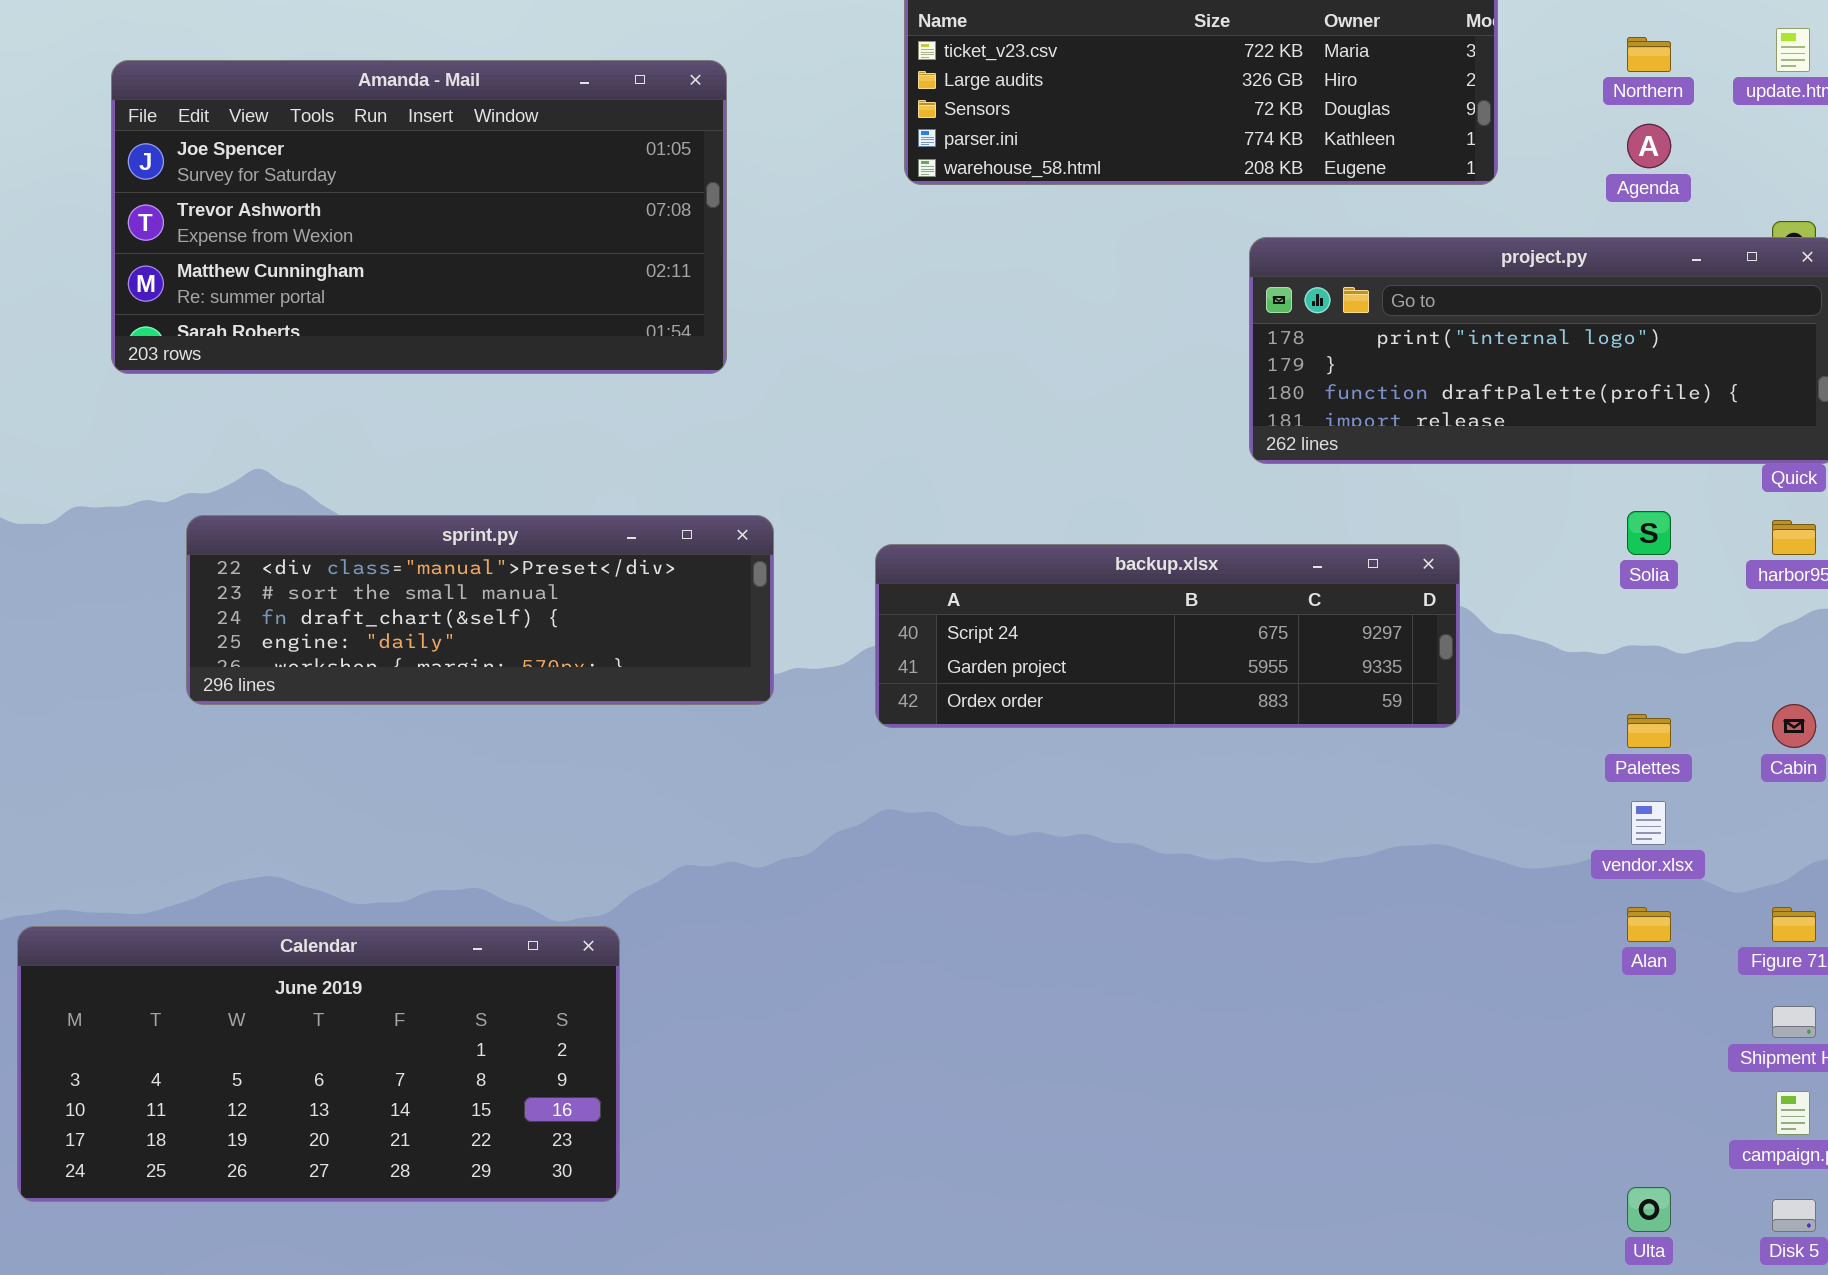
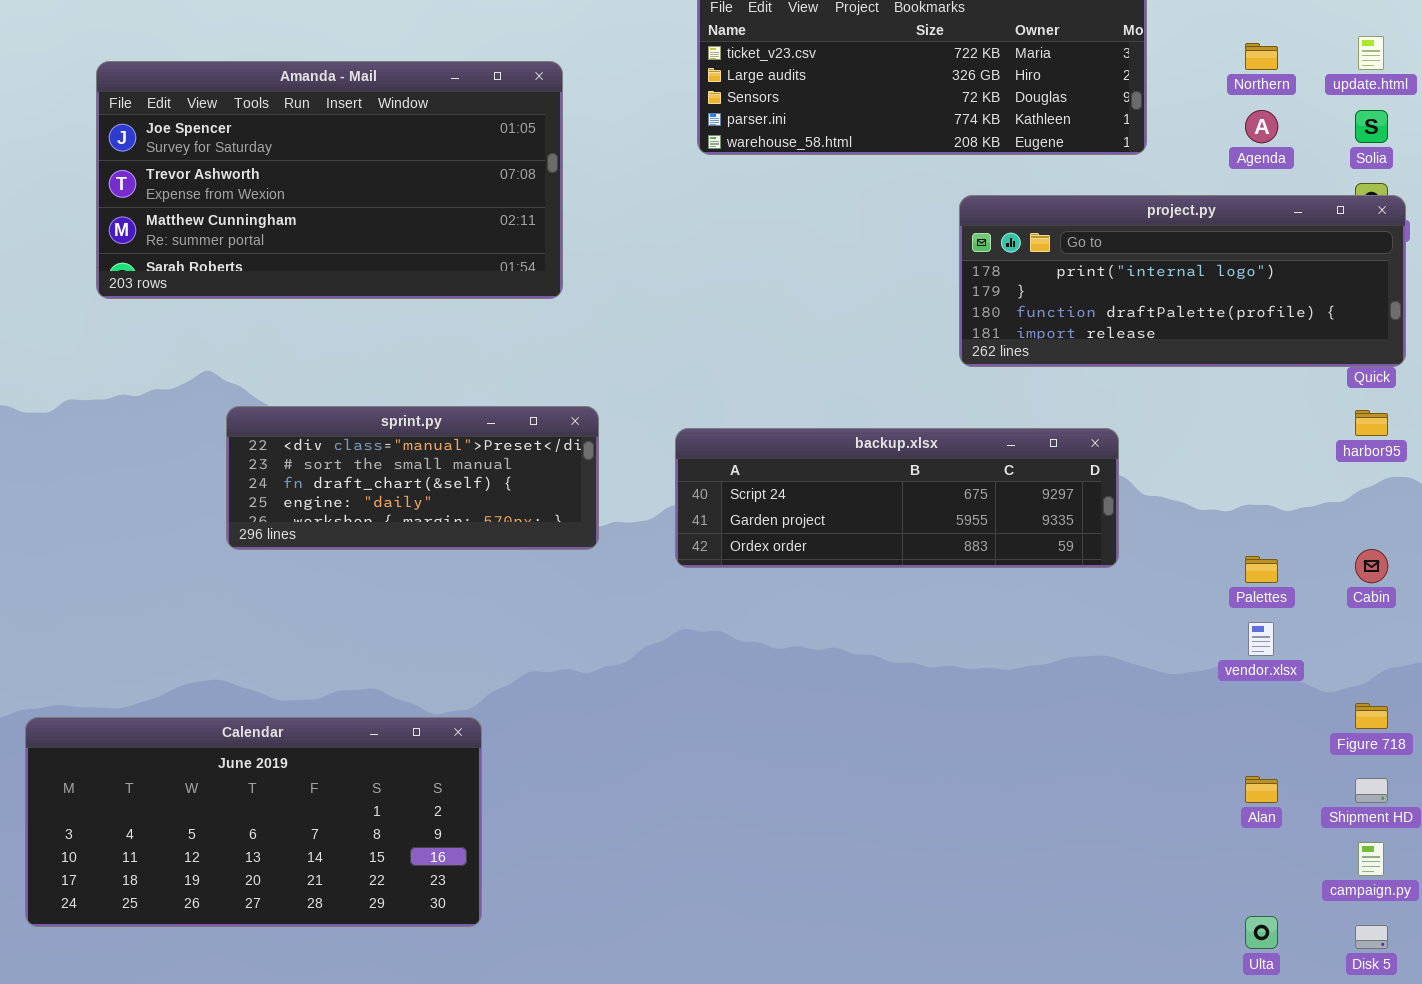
Solia: [1627,511,1671,555] -> [1355,110,1388,143], moved
sprint.py: [186,515,774,705] -> [226,406,599,550], resized
Alan: [1627,907,1671,942] -> [1245,776,1278,803], moved

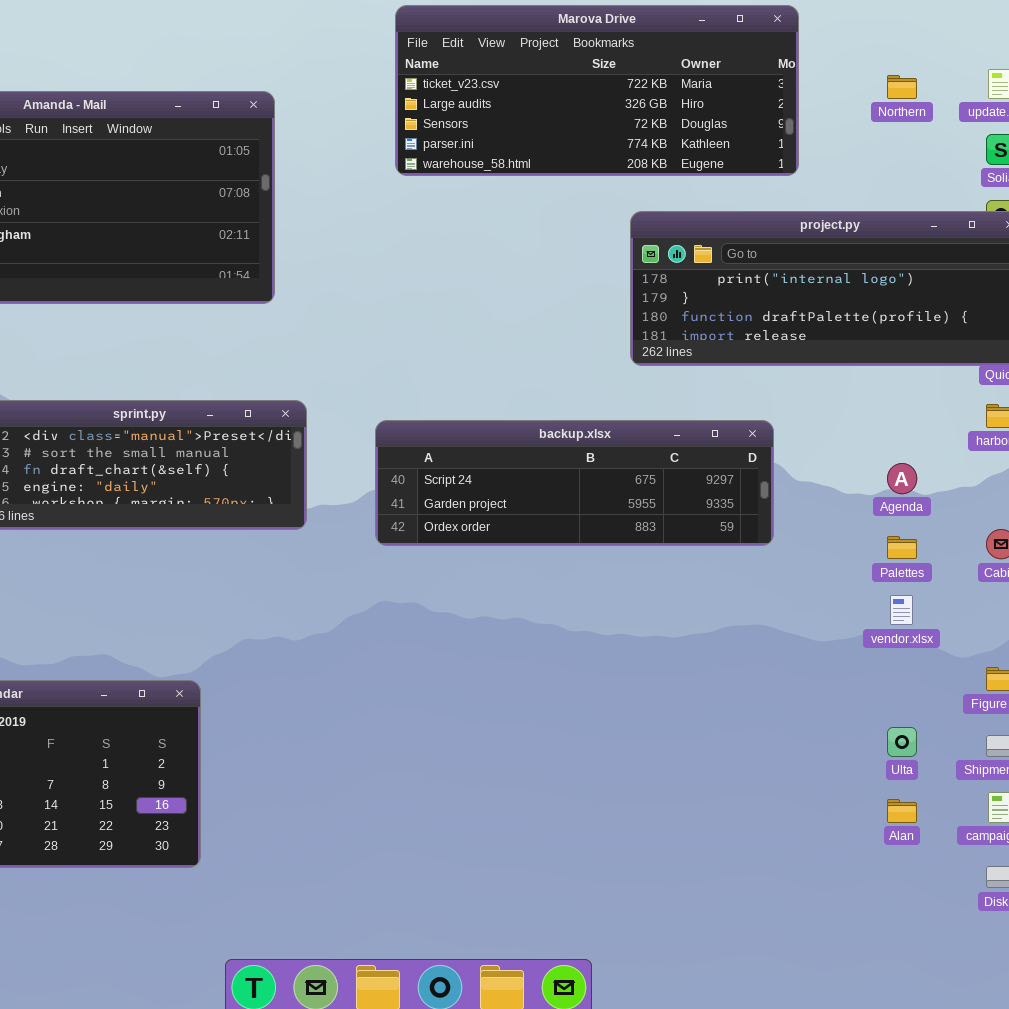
Agenda: [1245,110,1278,143] -> [887,463,917,494], moved
Alan: [1245,776,1278,803] -> [887,799,917,823], moved
Ulta: [1245,916,1278,949] -> [887,727,917,757], moved

